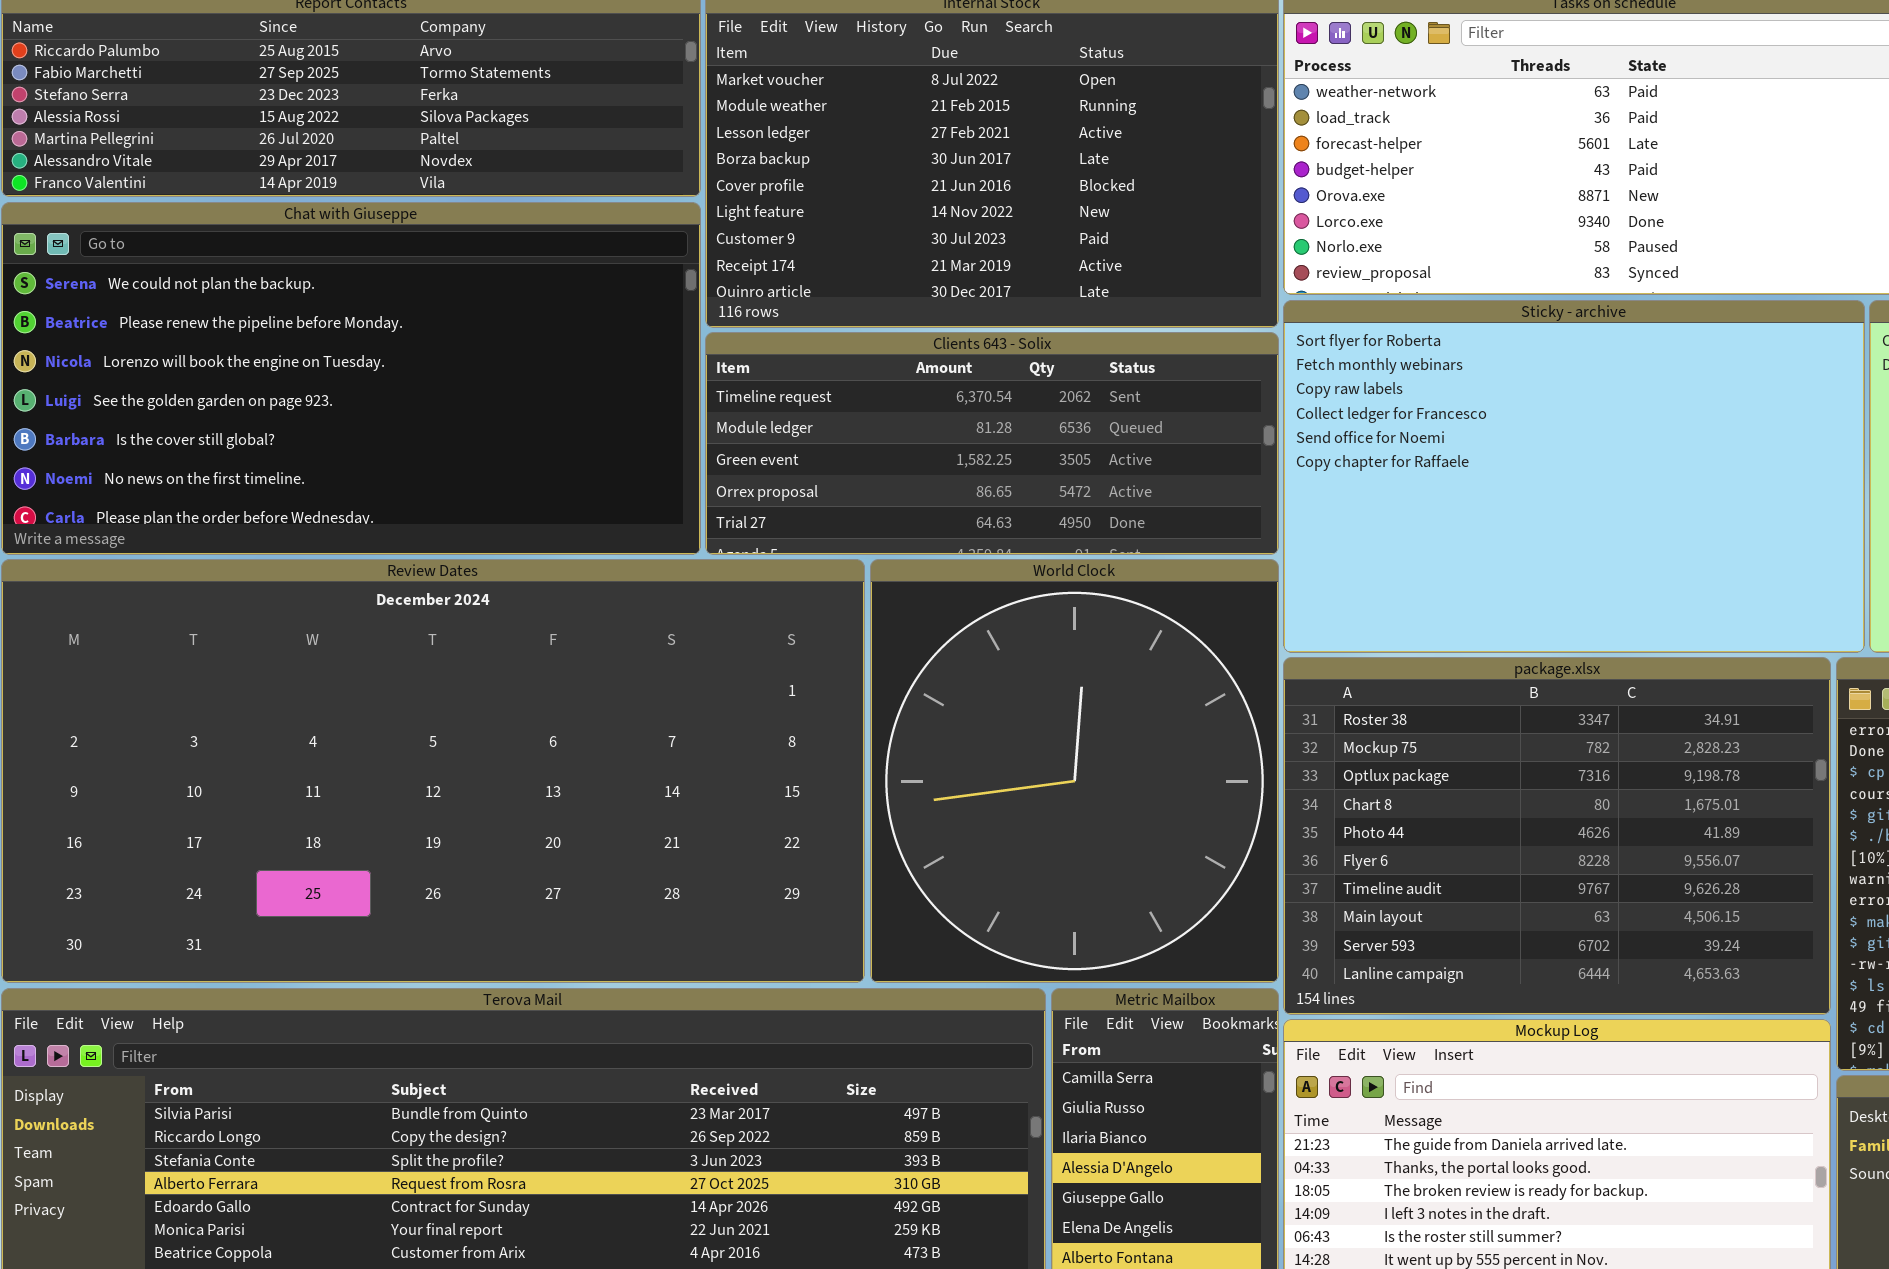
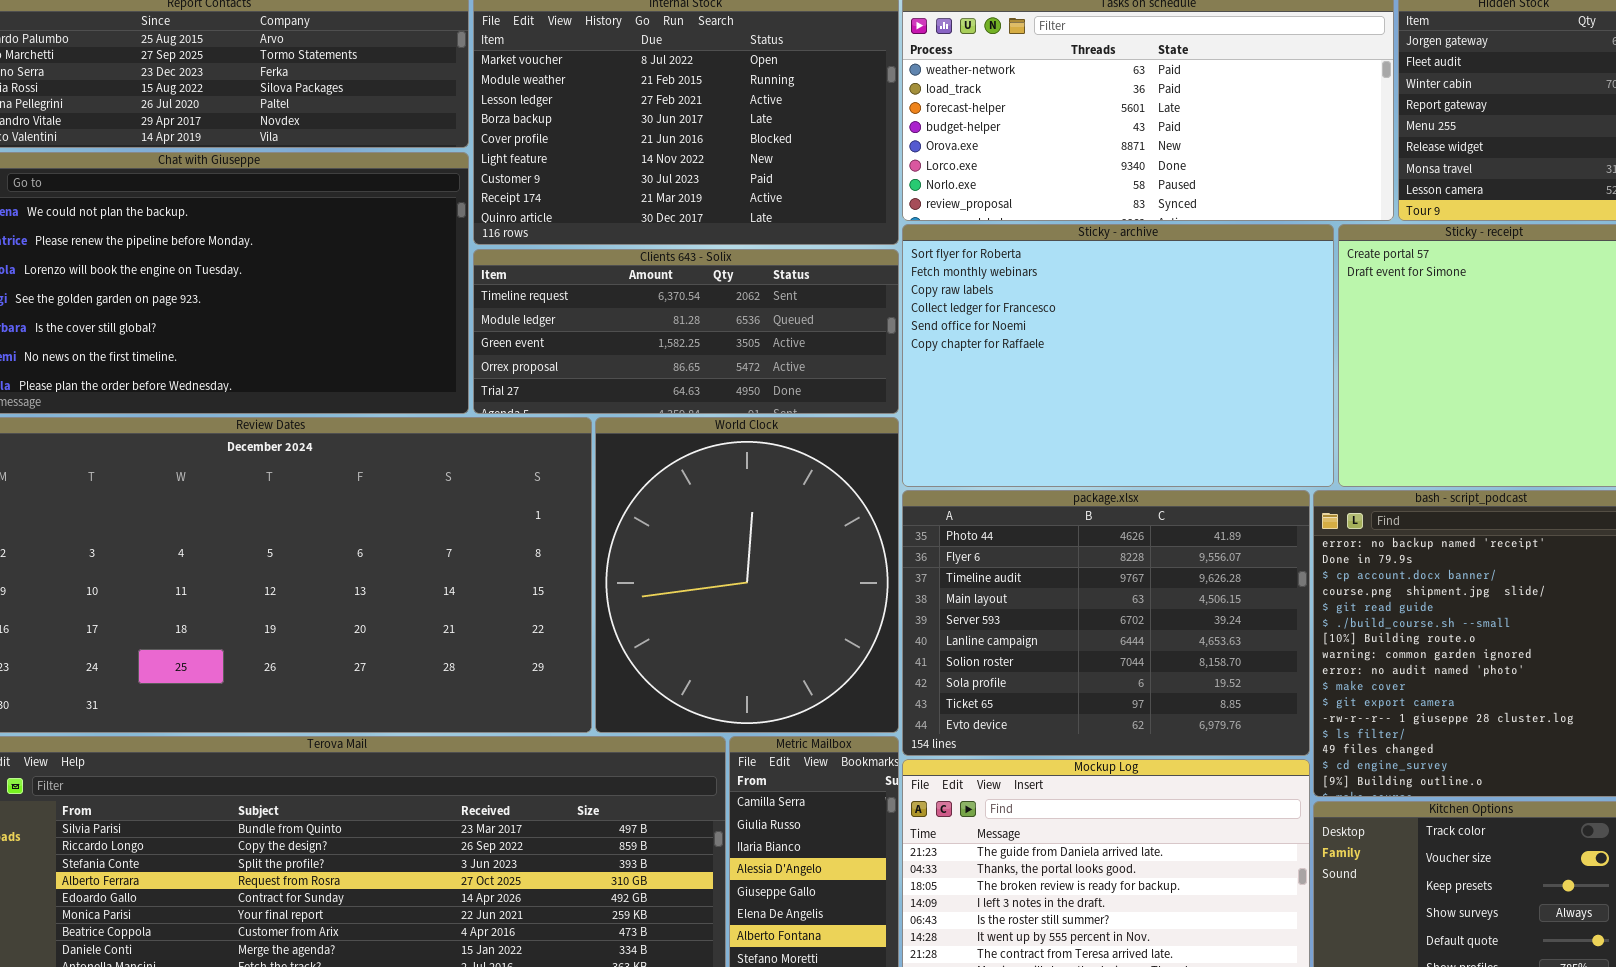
package.xlsx: [1283,657,1831,1015] -> [902,490,1310,756], scrolled down 4 rows

